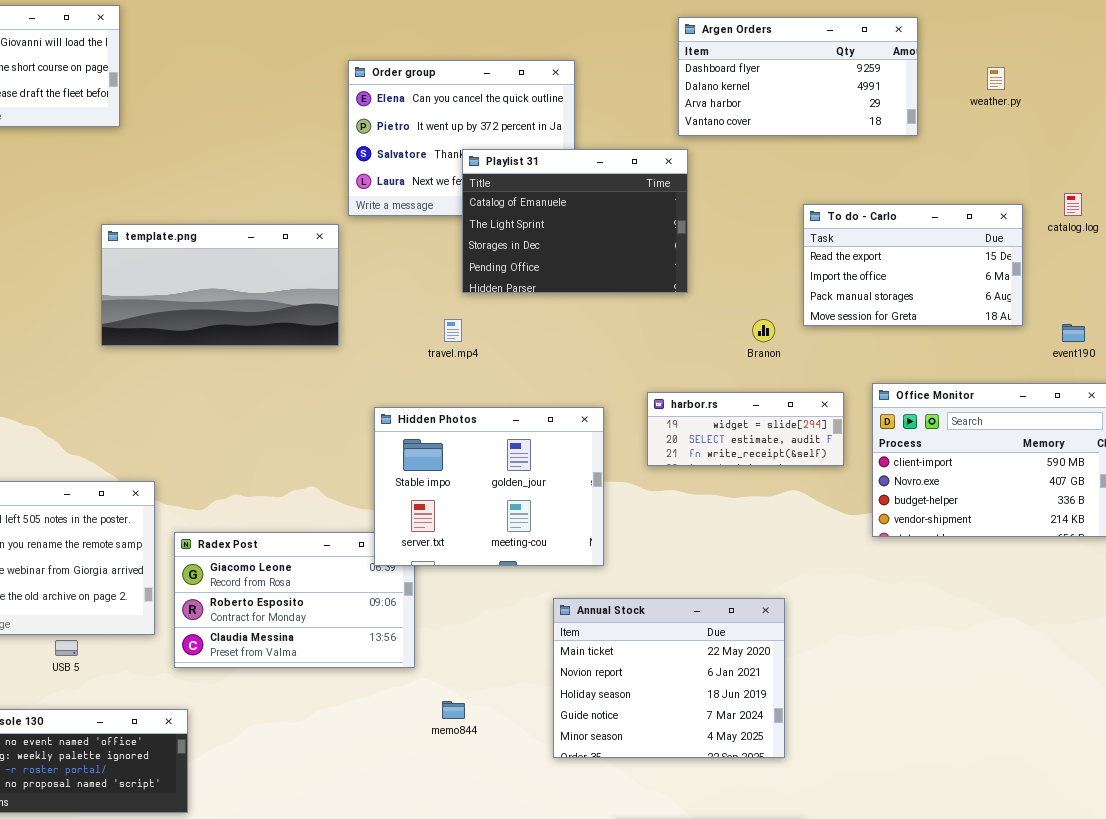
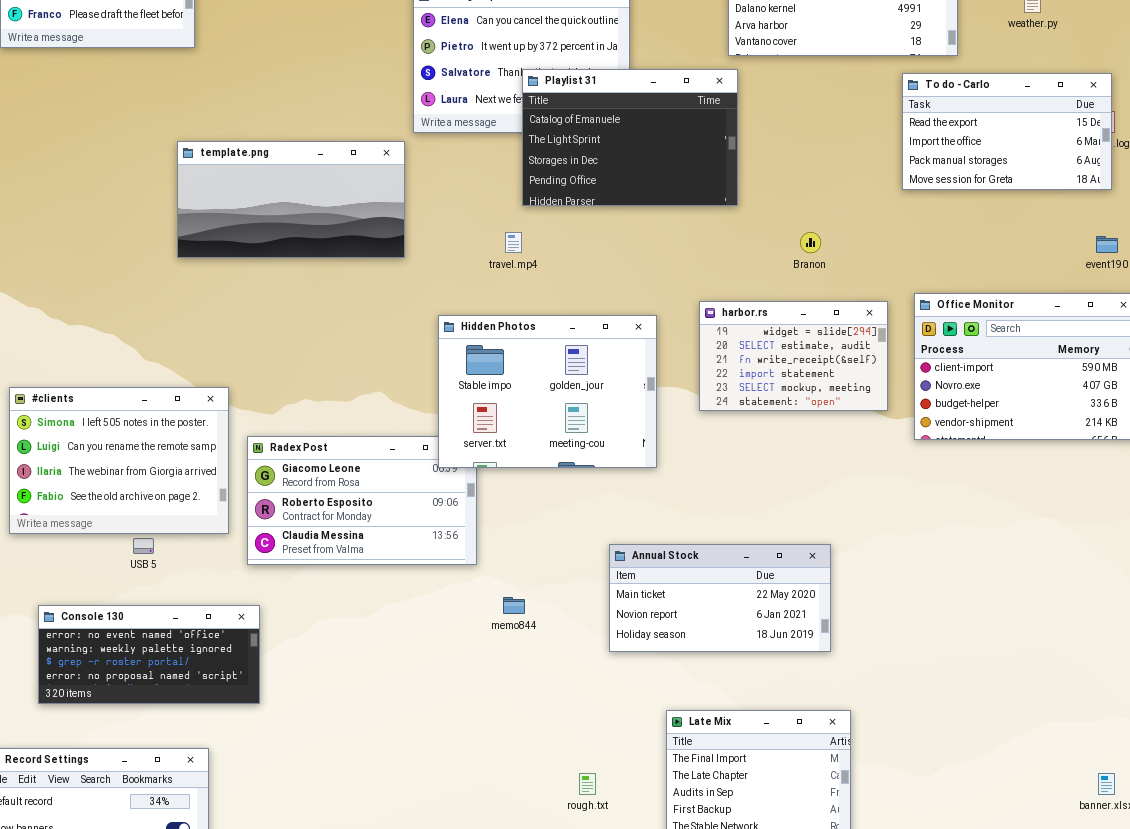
To do - Carlo: [803,204,1023,326] -> [902,73,1112,190], moved
harbor.rs: [647,392,844,466] -> [699,301,888,411], resized
Annual Stock: [553,598,785,758] -> [609,544,831,652], resized

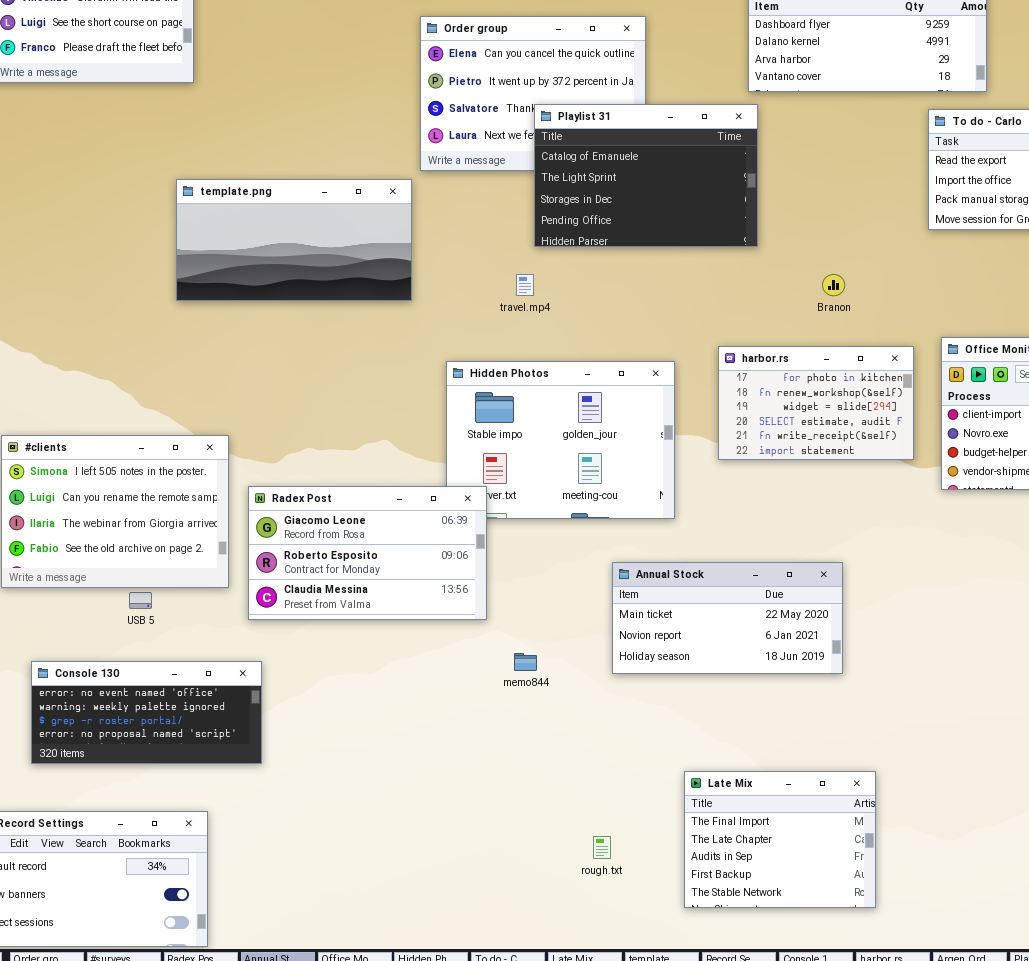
harbor.rs: [699,301,888,411] -> [718,346,914,460], scrolled up 2 rows
Radex Post: [247,436,477,565] -> [248,486,487,620], raised
Annual Stock: [609,544,831,652] -> [612,562,843,674], moved

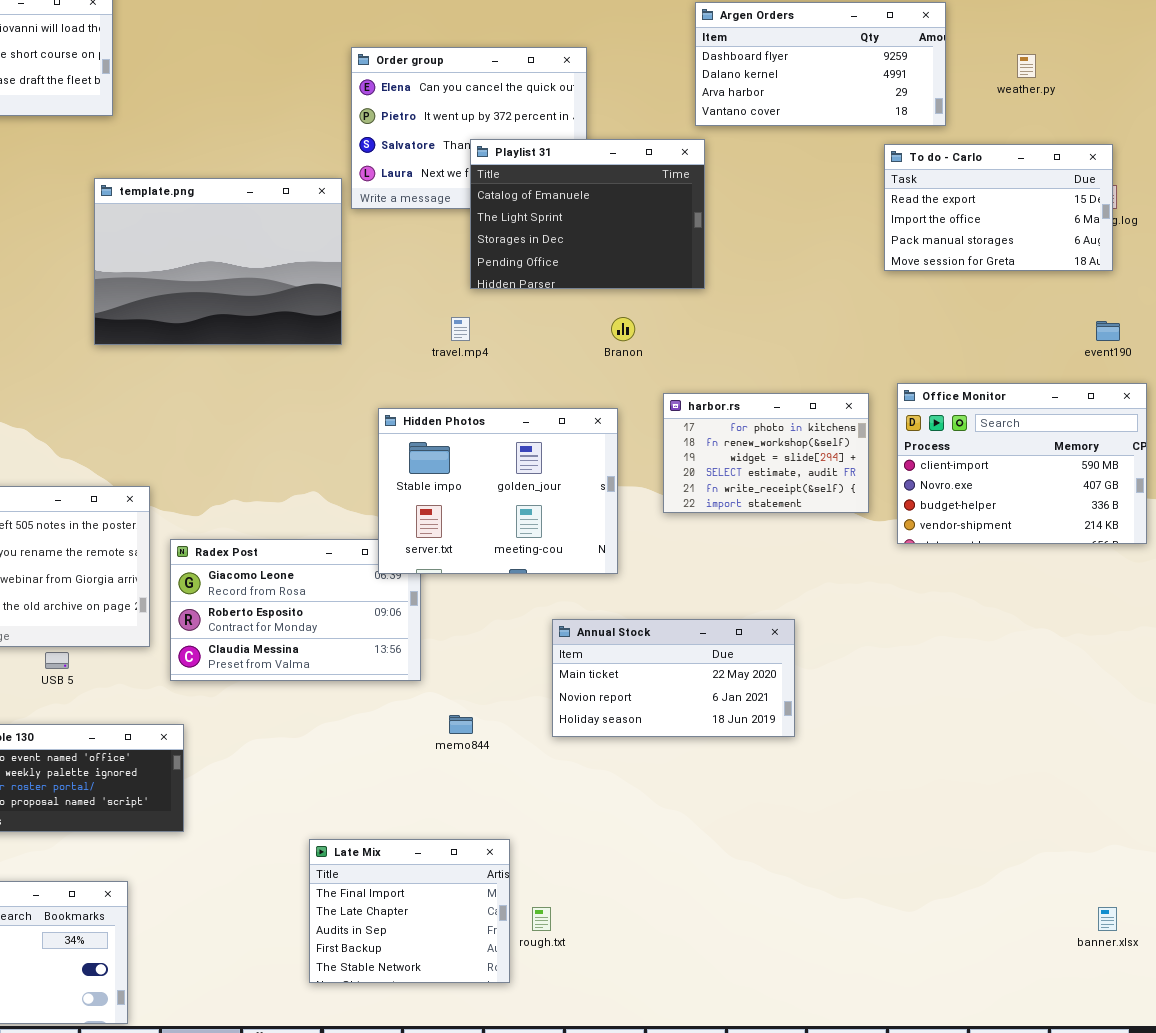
template.png: [176,179,412,301] -> [94,178,342,345], resized
Branon: [822,274,845,296] -> [611,317,635,341], moved
Hidden Photos: [446,361,675,519] -> [378,408,618,574], raised
Late Mix: [684,771,876,908] -> [309,839,510,983], moved

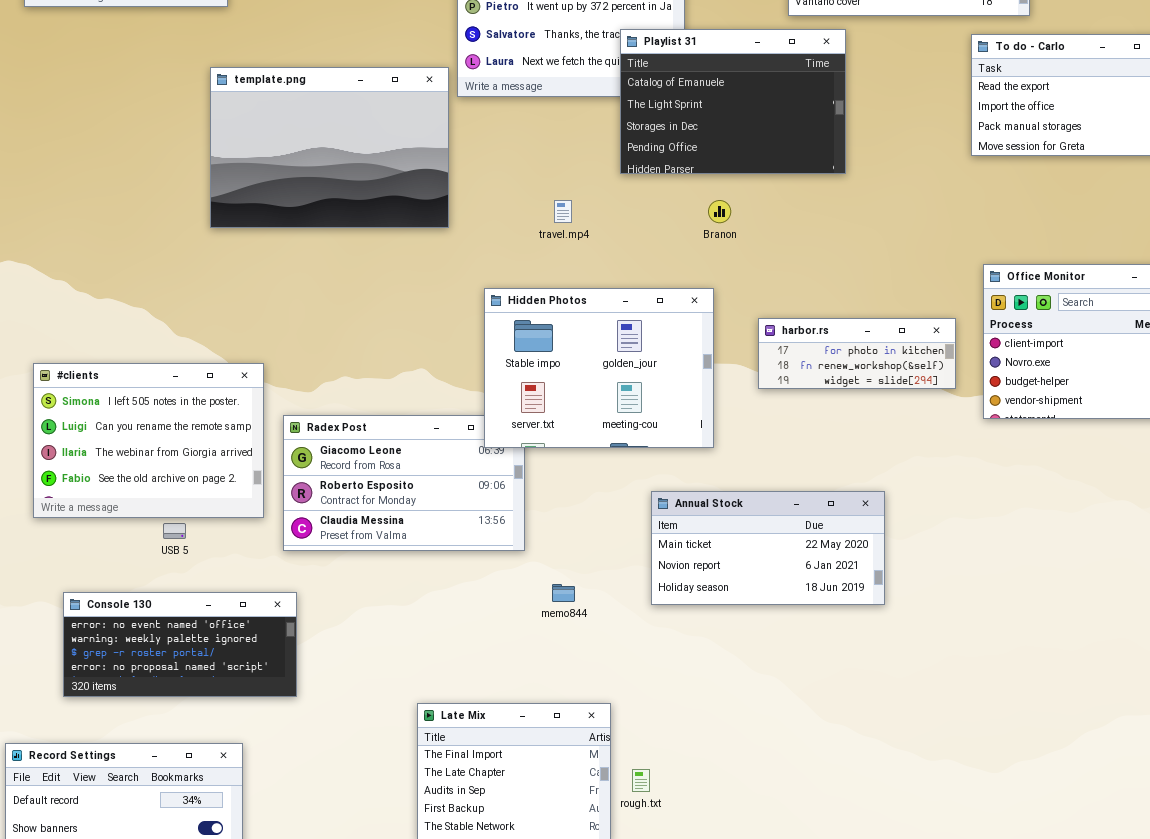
Playlist 31: [470,139,705,289] -> [620,29,846,174], moved
harbor.rs: [663,393,869,513] -> [758,318,956,389], resized

